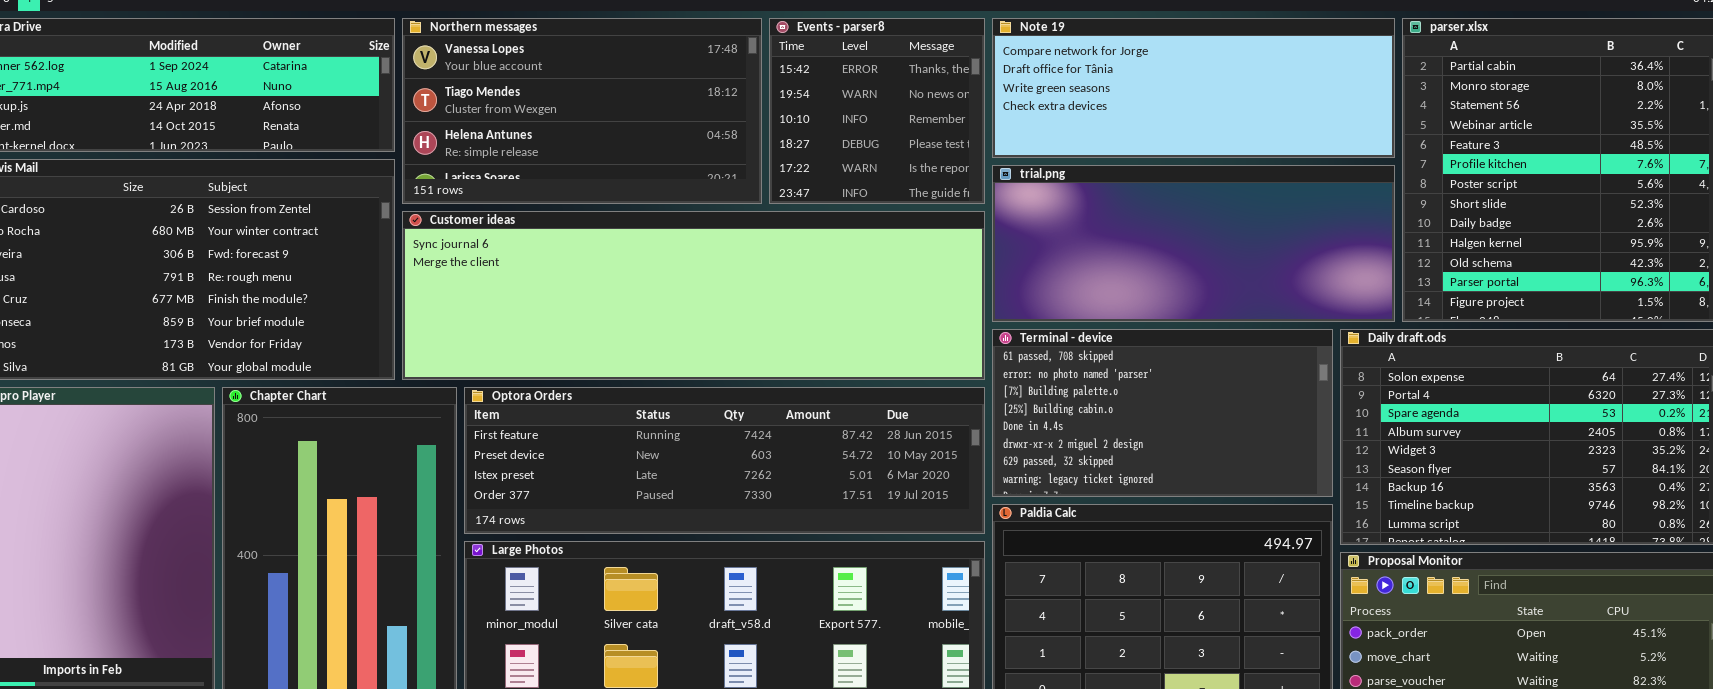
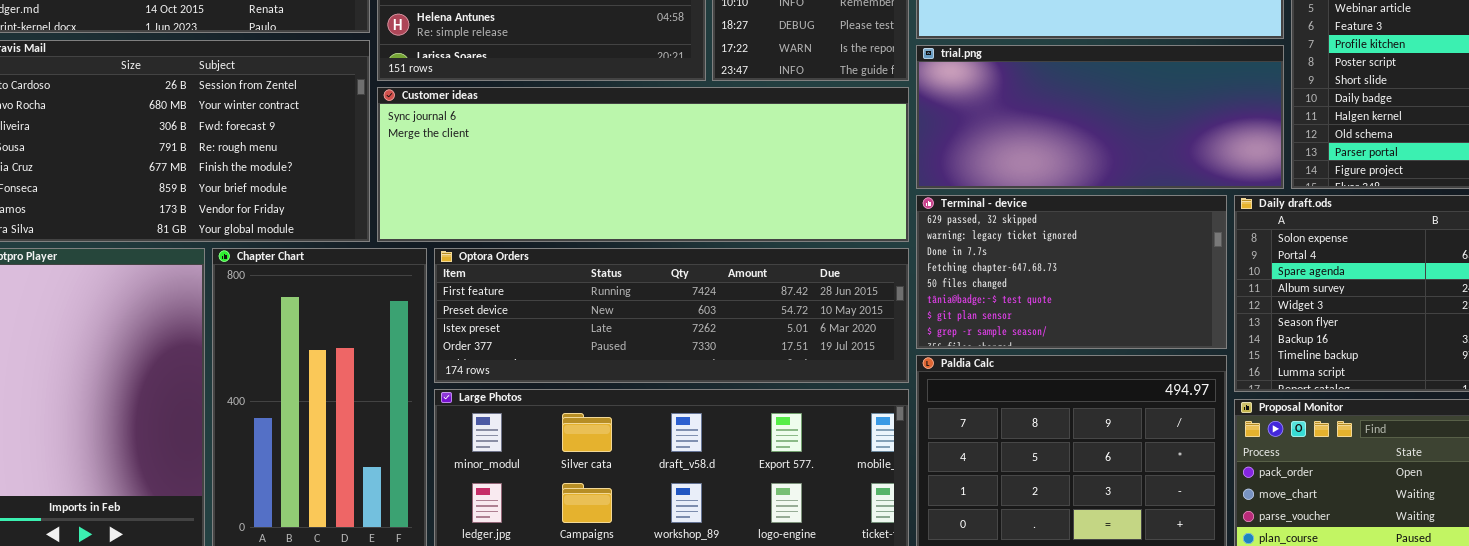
Terminal - device: [992,329,1333,497] -> [916,195,1227,349], scrolled down 6 rows

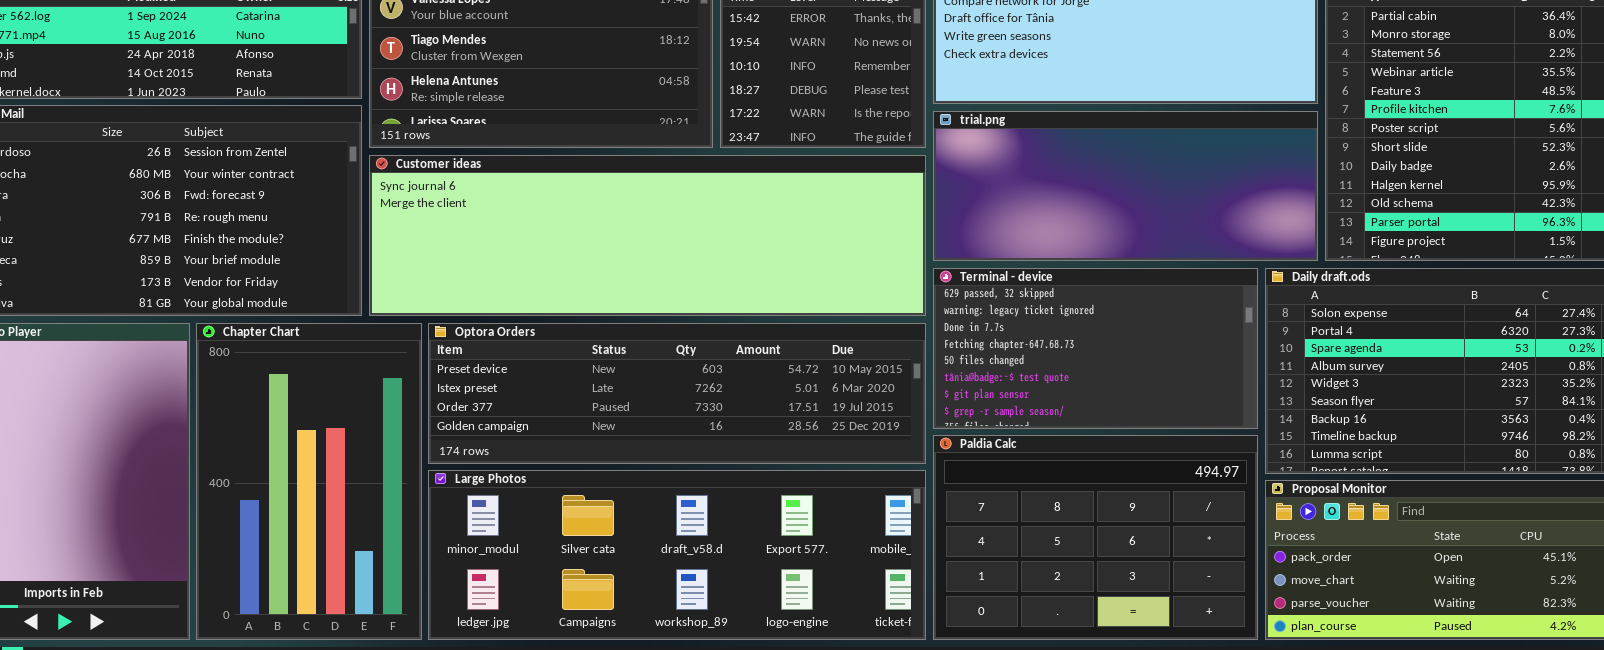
Optora Orders: [434,248,909,383] -> [428,323,926,464], scrolled down 1 row

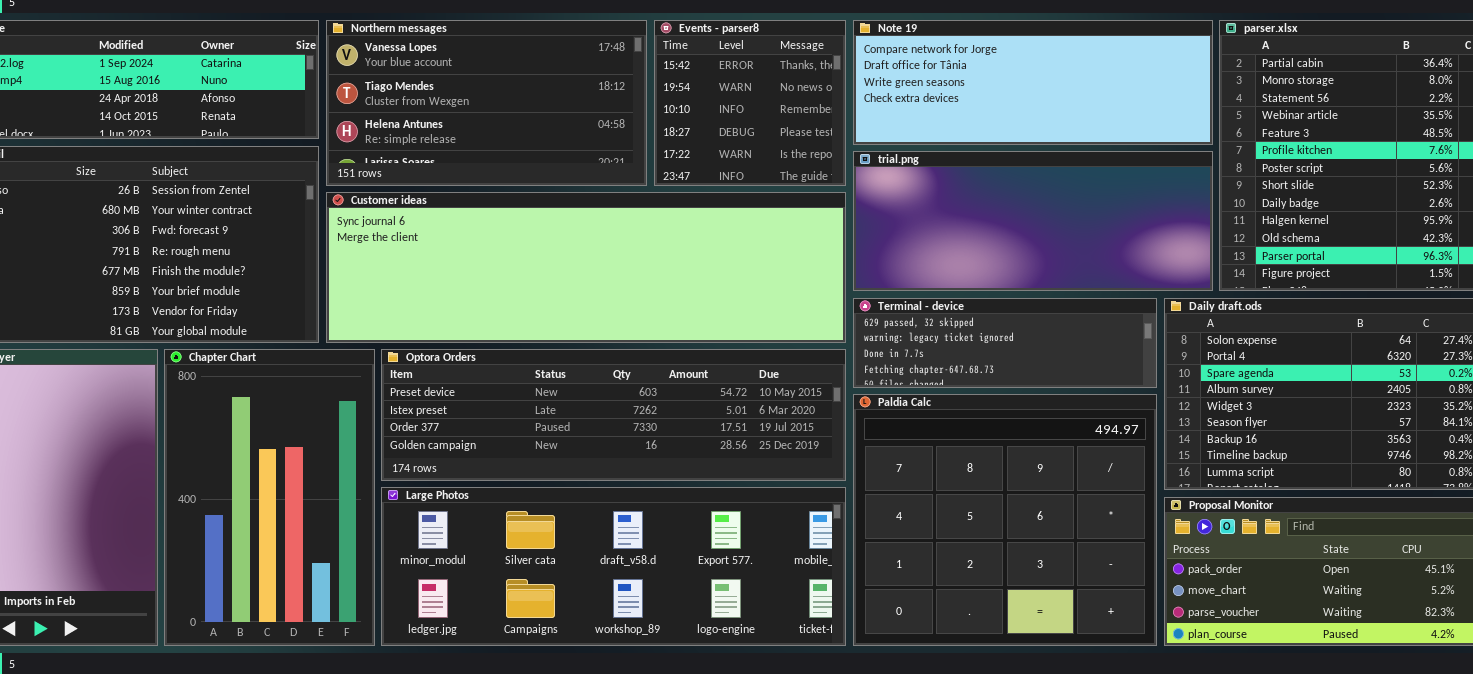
Terminal - device: [933,268,1258,429] -> [853,298,1157,388], resized
Paldia Calc: [933,435,1258,640] -> [853,394,1157,646], resized

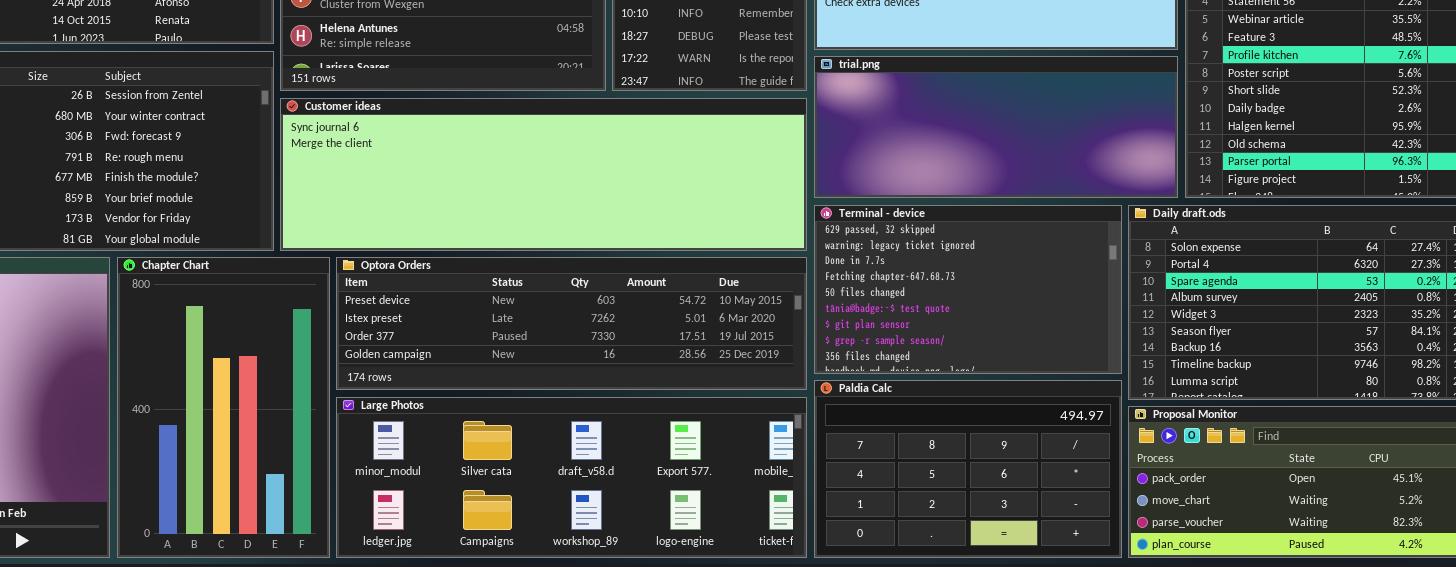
Terminal - device: [853,298,1157,388] -> [814,205,1122,374], resized
Paldia Calc: [853,394,1157,646] -> [814,380,1122,558], resized

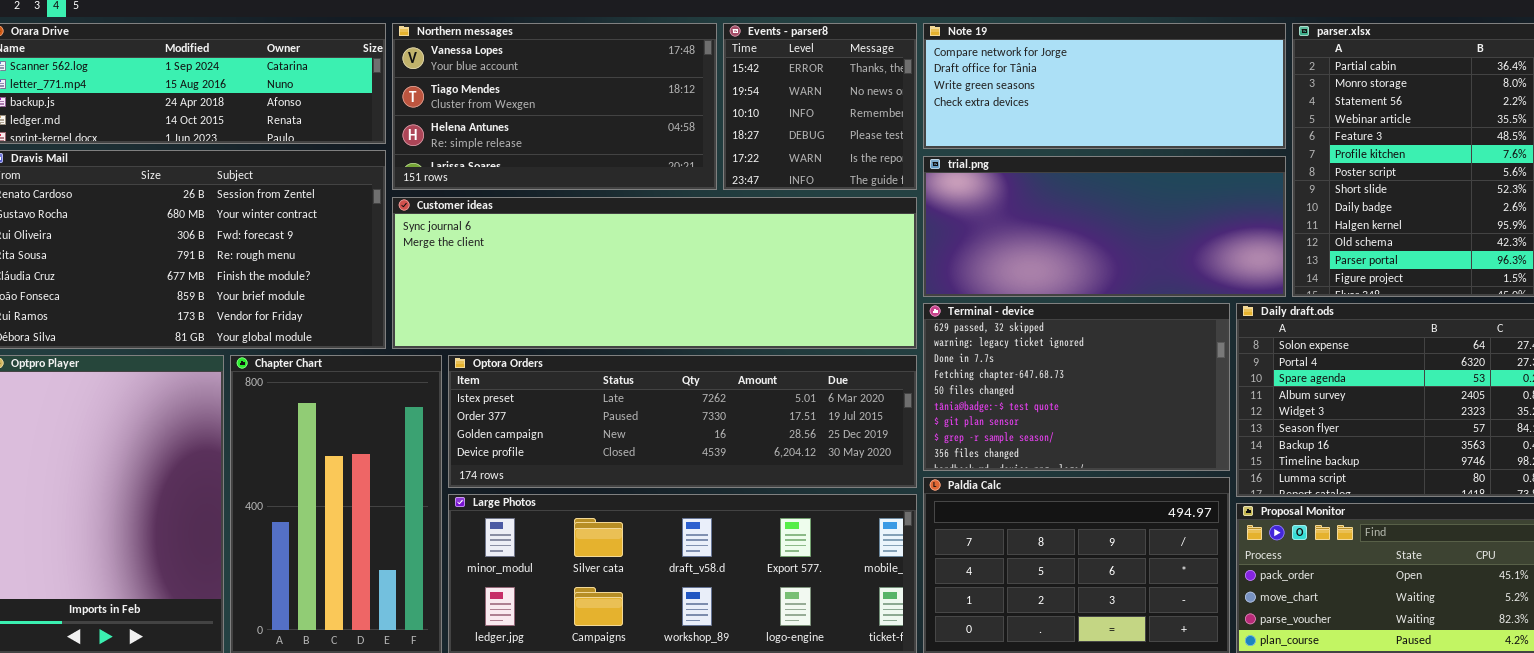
Optora Orders: [336,257,807,390] -> [448,355,917,488], scrolled down 1 row

